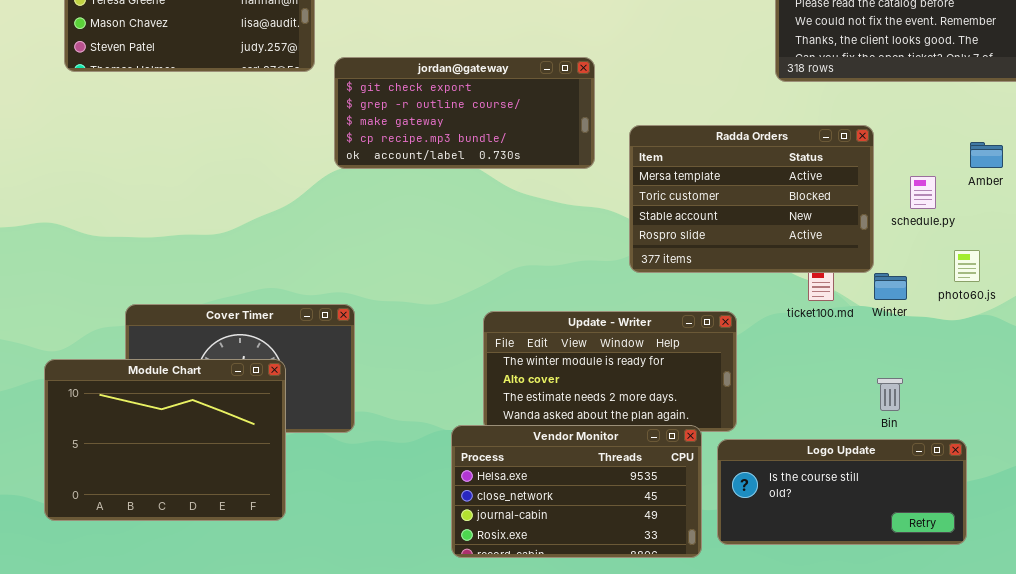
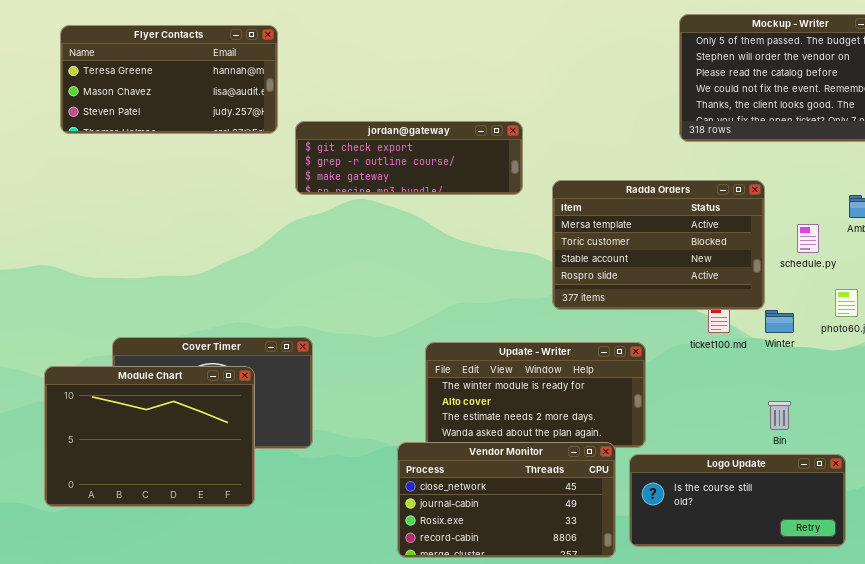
jordan@gateway: [334,57,595,169] -> [295,121,523,195], resized
Module Chart: [44,359,286,521] -> [44,366,255,507], moved
Vendor Monitor: [451,425,702,558] -> [397,442,616,558], scrolled down 1 row

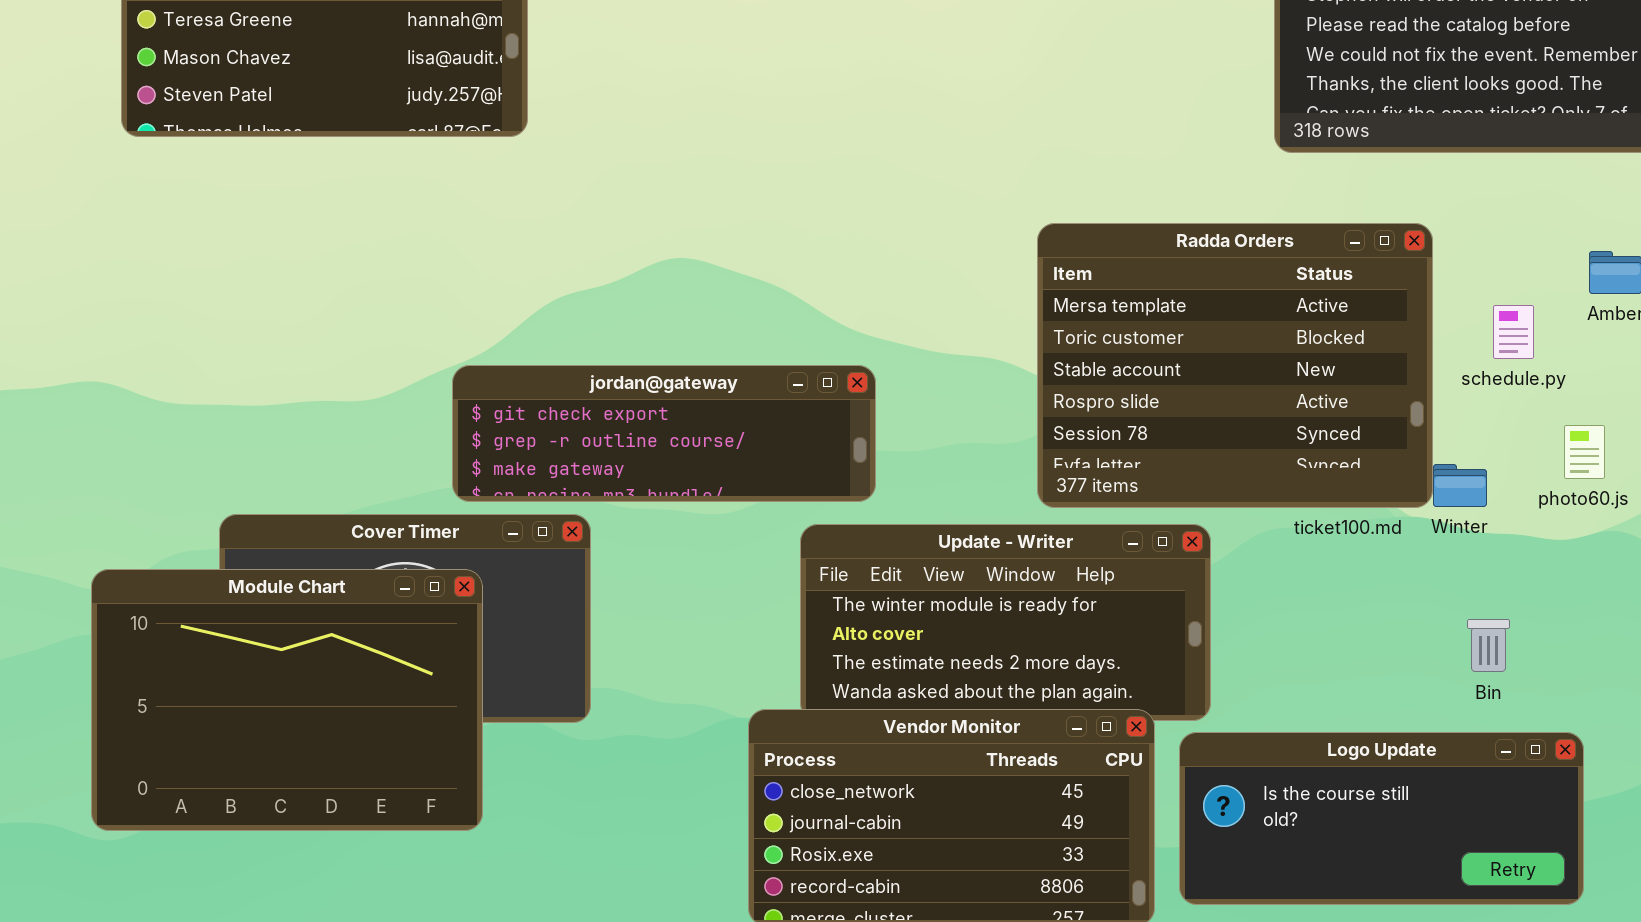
jordan@gateway: [295,121,523,195] -> [452,365,876,502], moved
Radda Orders: [552,180,765,310] -> [1037,223,1433,508], resized
Bin: [768,401,791,430] -> [1467,619,1510,672], moved

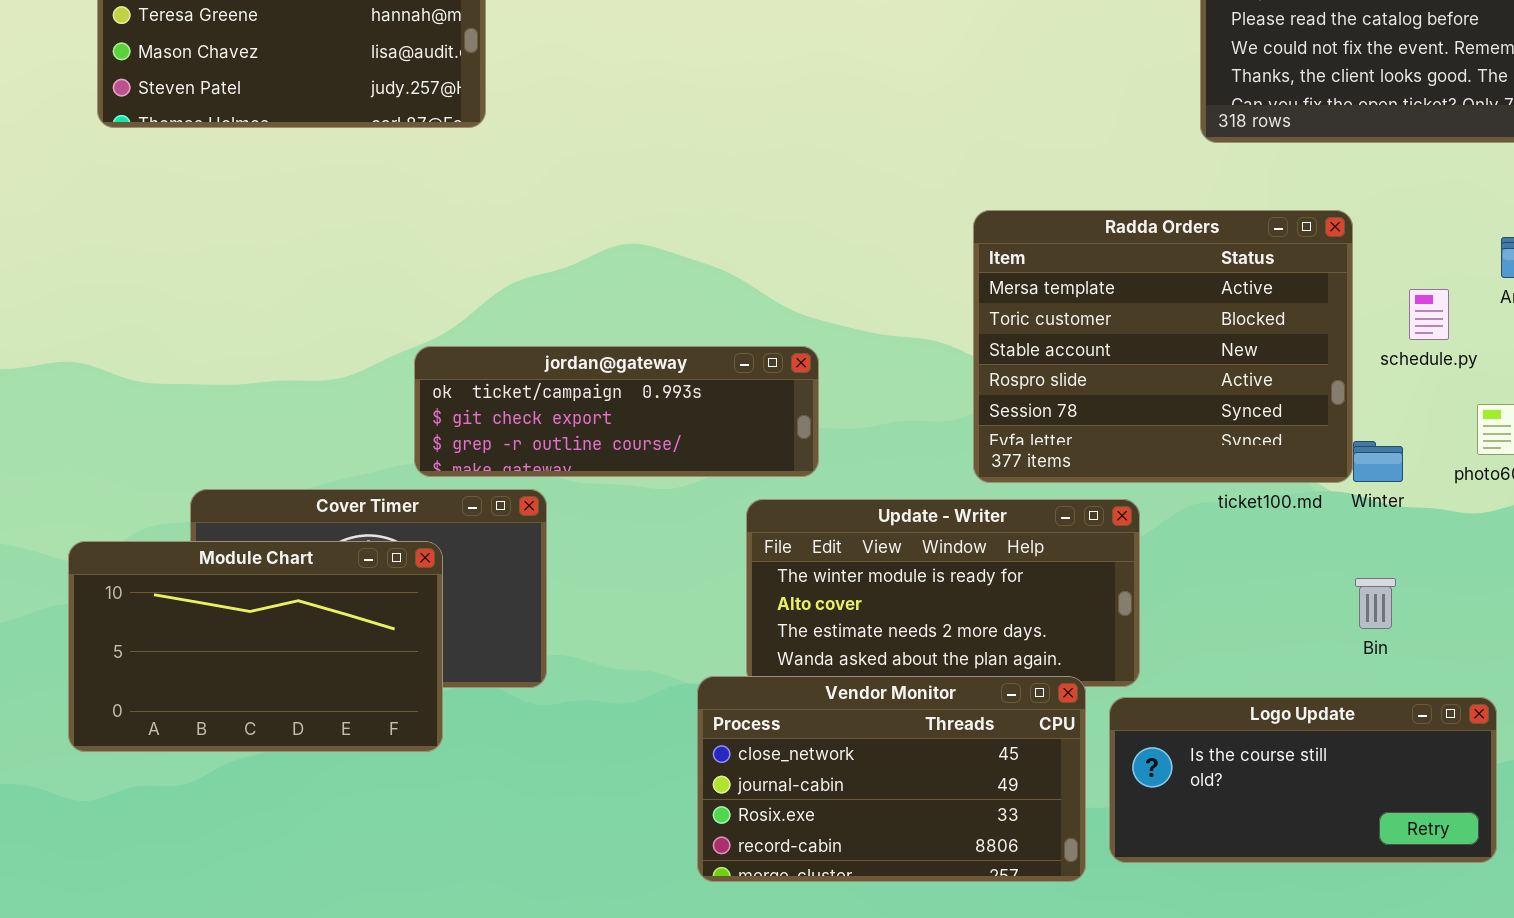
jordan@gateway: [452,365,876,502] -> [414,346,819,477], scrolled up 1 row
Module Chart: [91,569,483,831] -> [68,541,443,752], resized
Bin: [1467,619,1510,672] -> [1355,578,1396,629], moved

